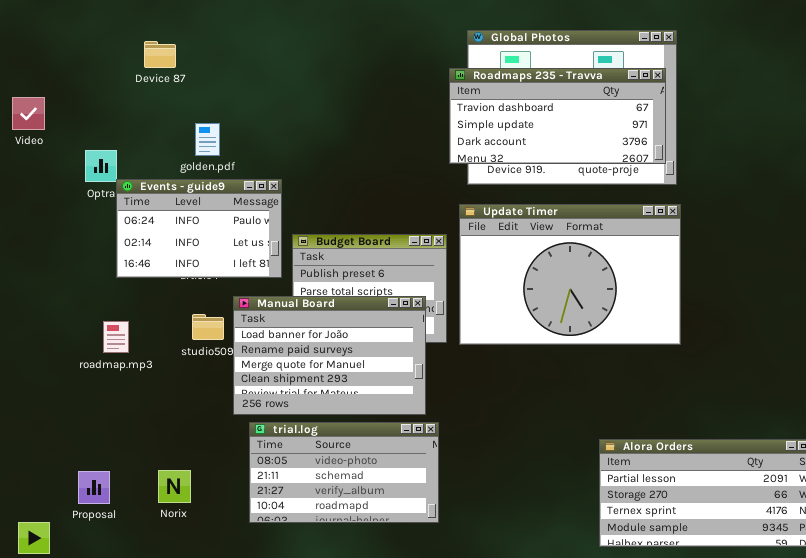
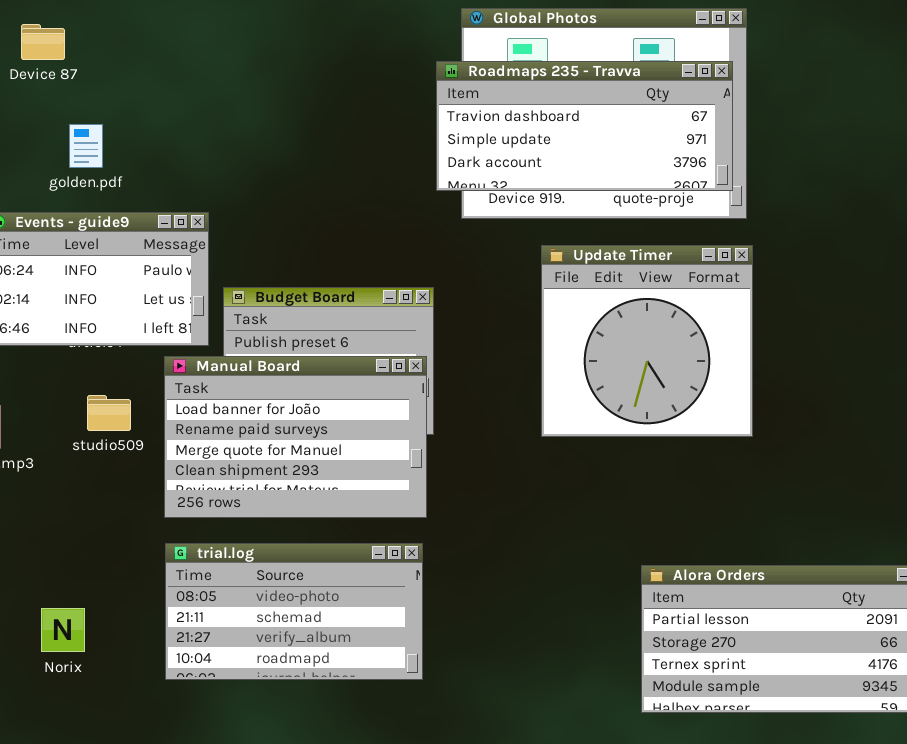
golden.pdf: [195,123,220,156] -> [69,124,103,168], moved
Update Timer: [459,204,681,345] -> [541,245,753,437], resized
Manual Board: [233,296,426,415] -> [164,356,427,518], moved

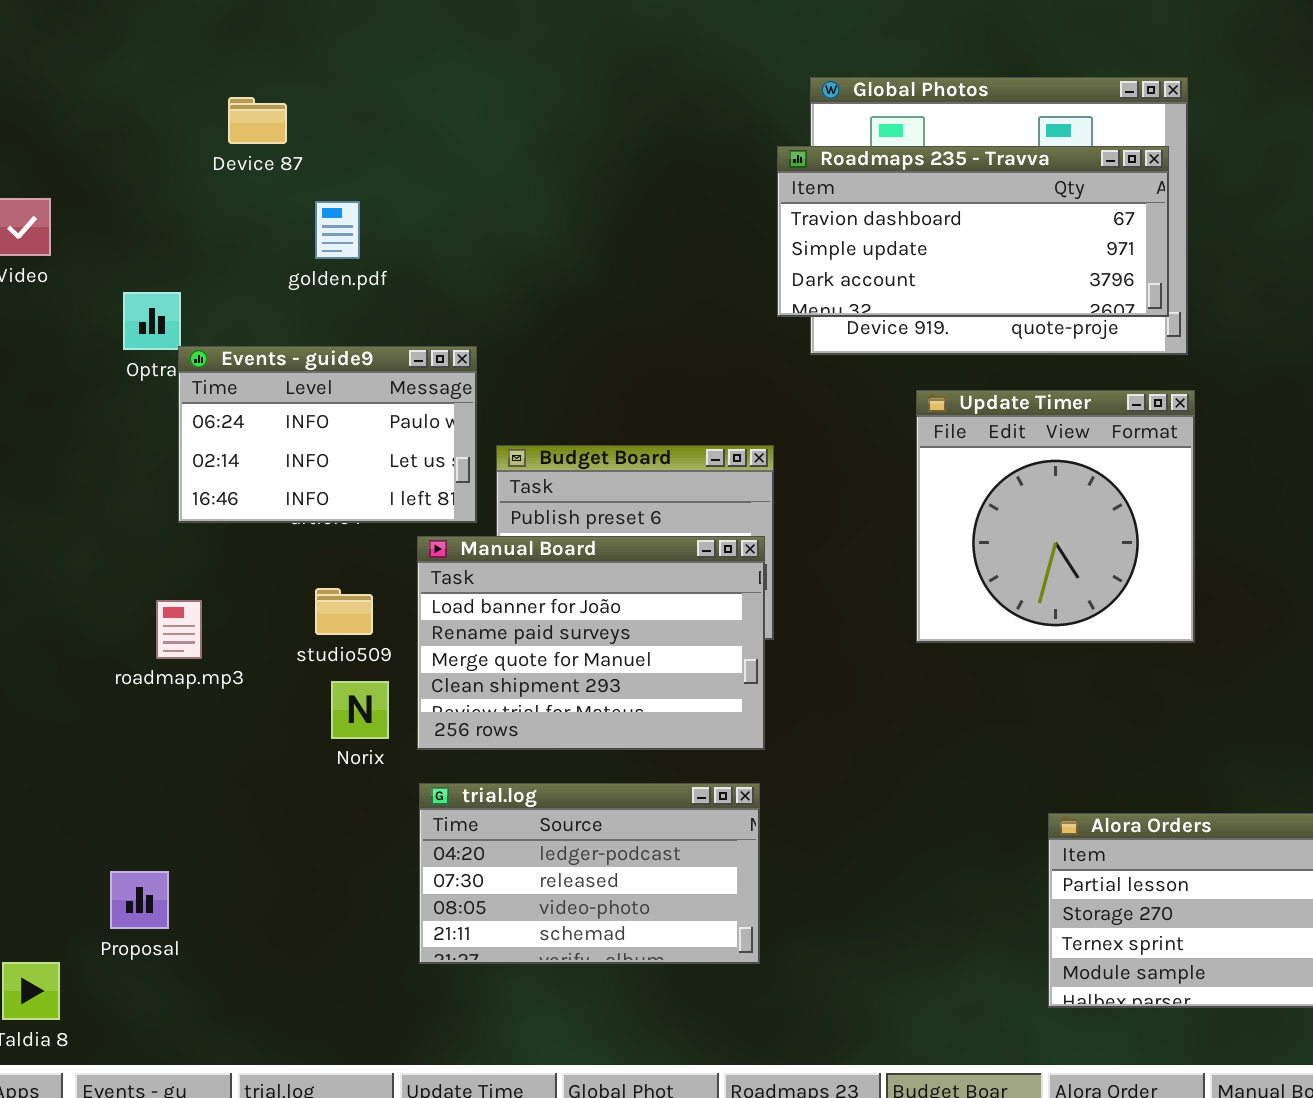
golden.pdf: [69,124,103,168] -> [315,201,360,259], moved
trial.log: [165,543,423,680] -> [419,783,760,964], scrolled up 2 rows
Norix: [41,608,85,652] -> [331,681,389,739], moved

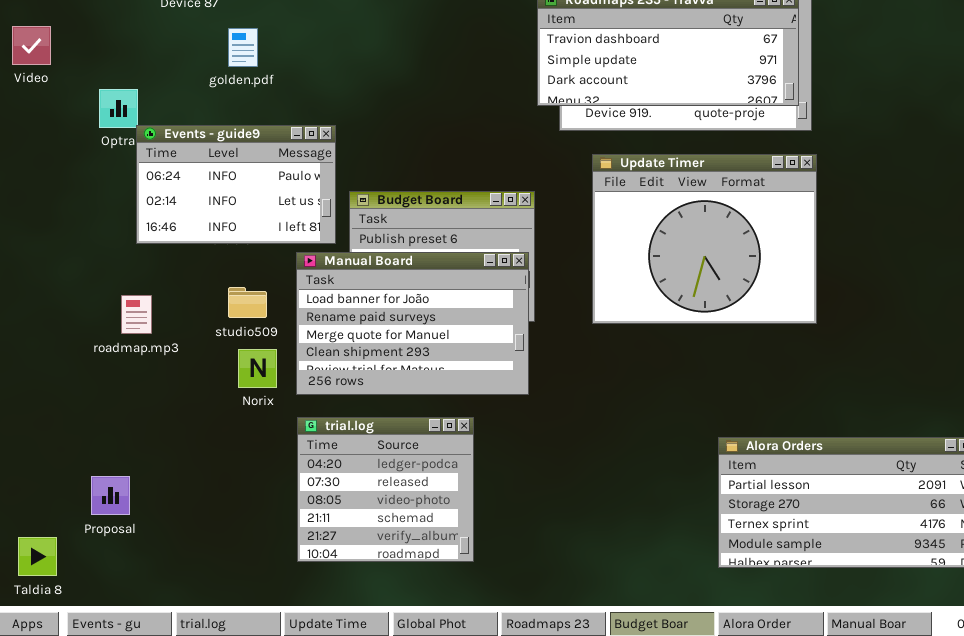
Update Timer: [916,390,1195,643] -> [592,154,817,324], resized
trial.log: [419,783,760,964] -> [297,417,474,562], resized

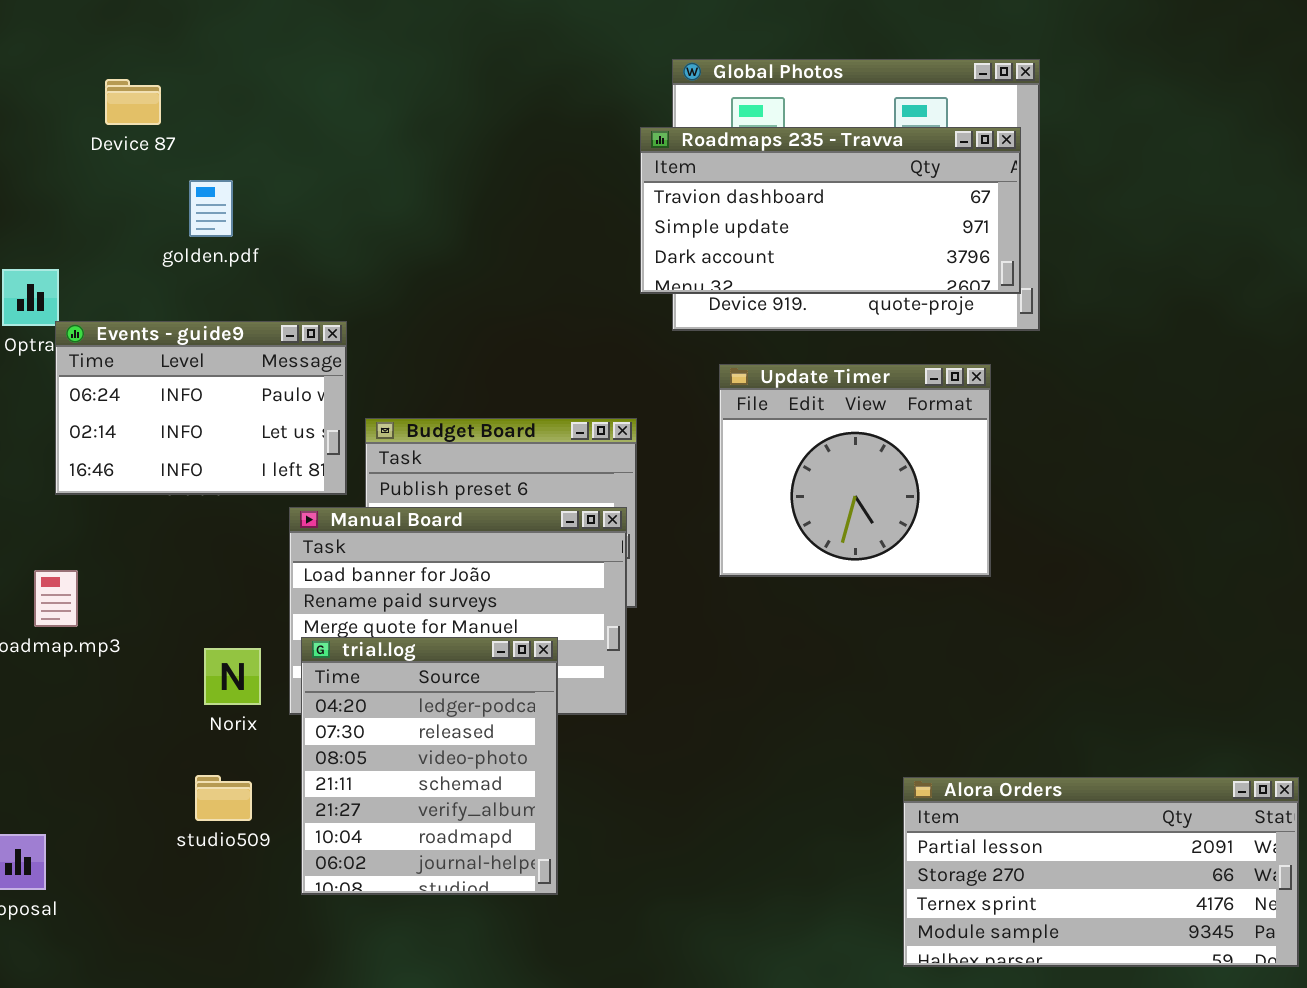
Update Timer: [592,154,817,324] -> [719,364,991,577], resized
studio509: [228,287,267,318] -> [195,775,252,821], moved
trial.log: [297,417,474,562] -> [301,637,558,895], moved, resized

